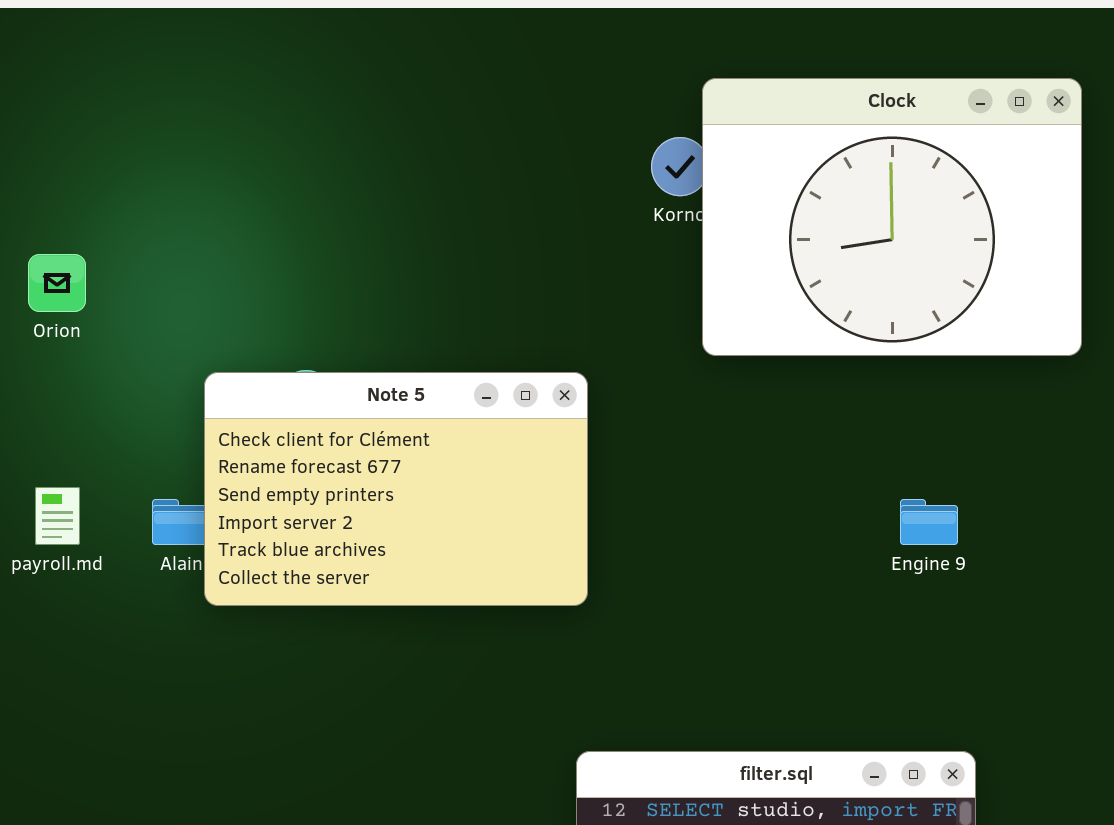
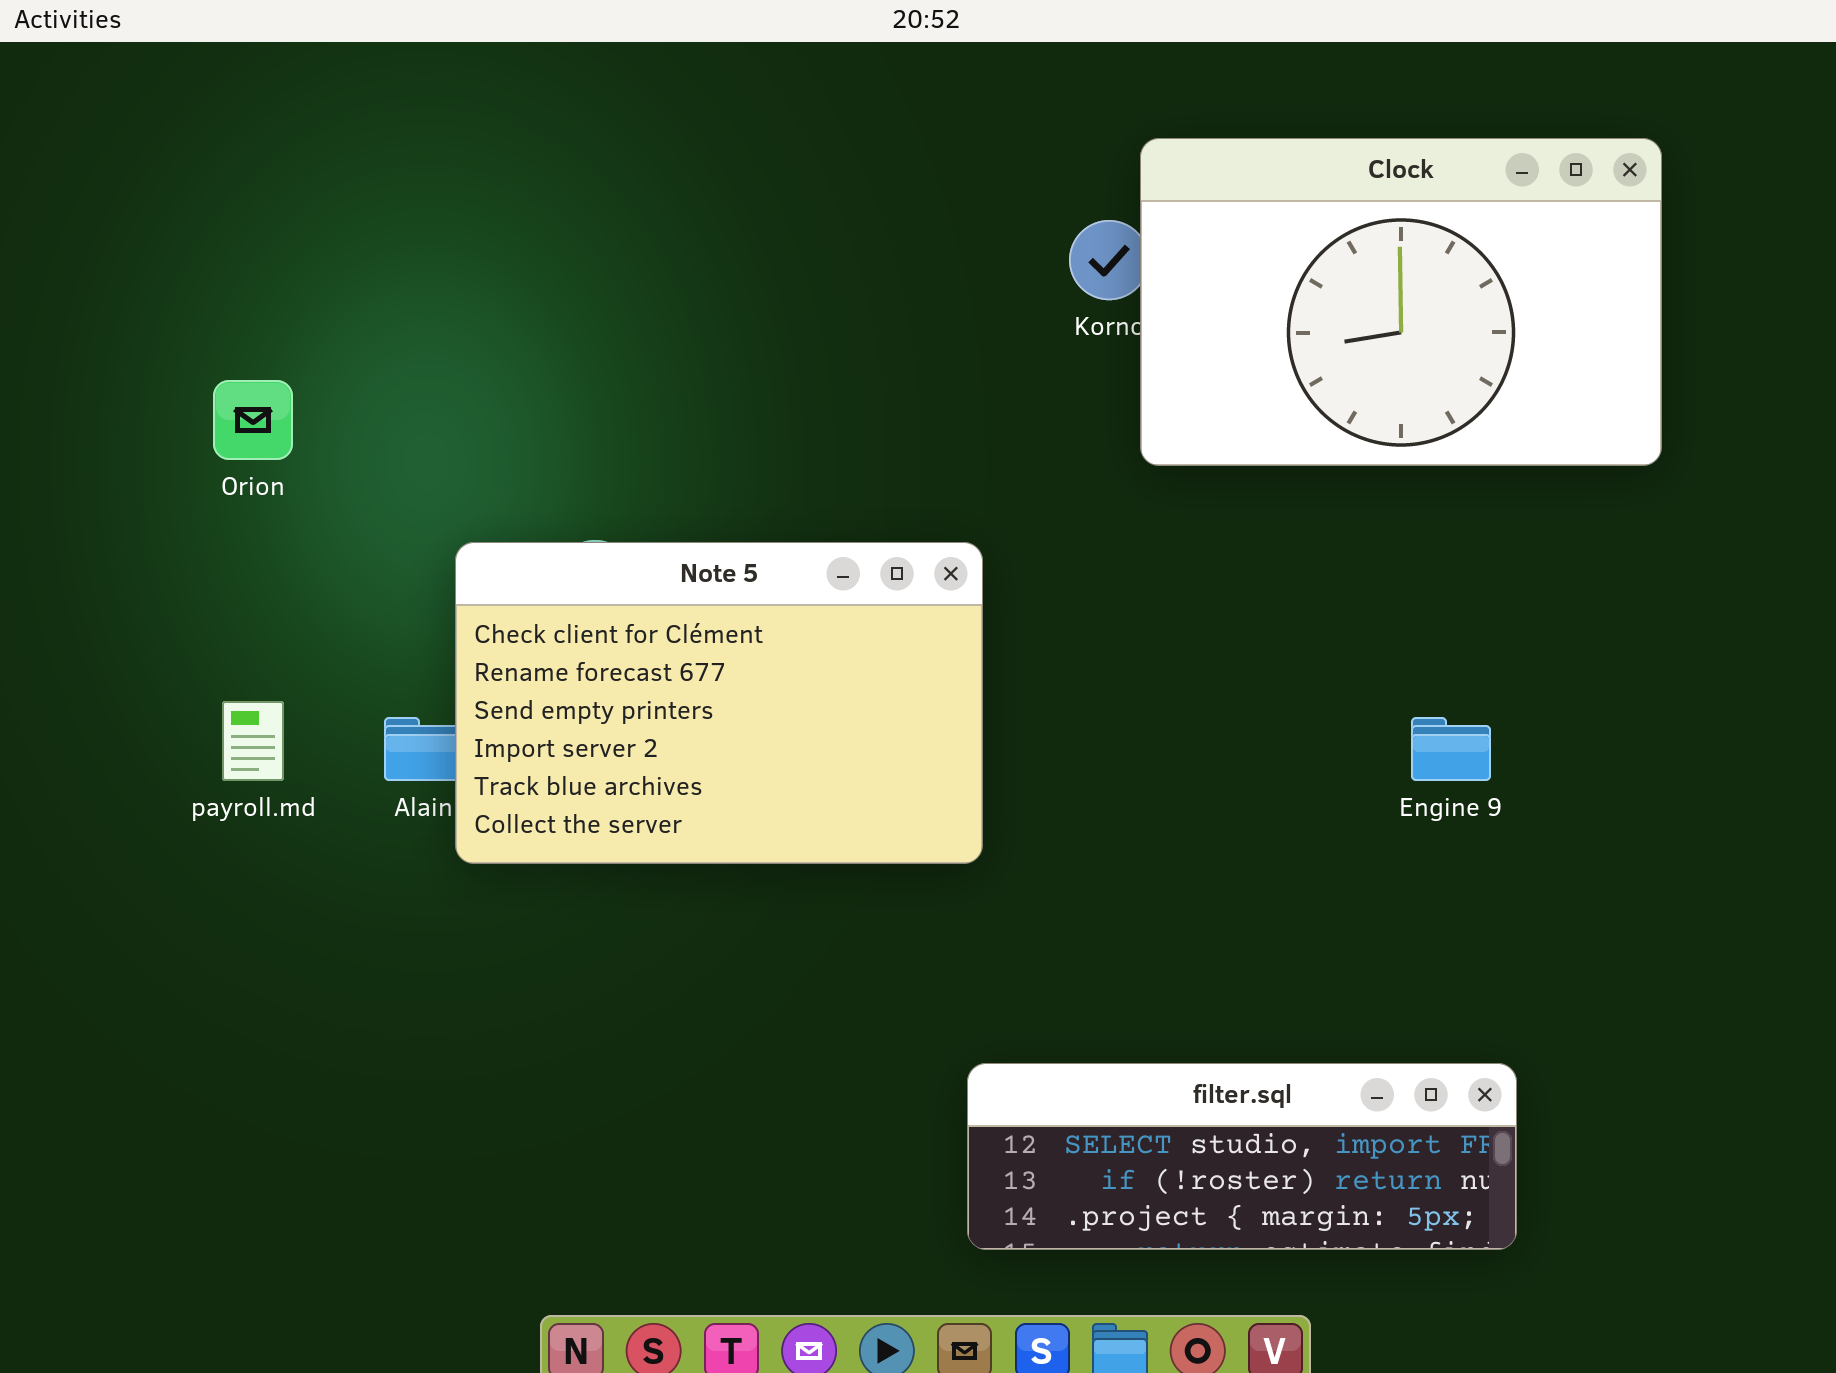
Clock: [702,78,1082,356] -> [1140,138,1662,466], resized

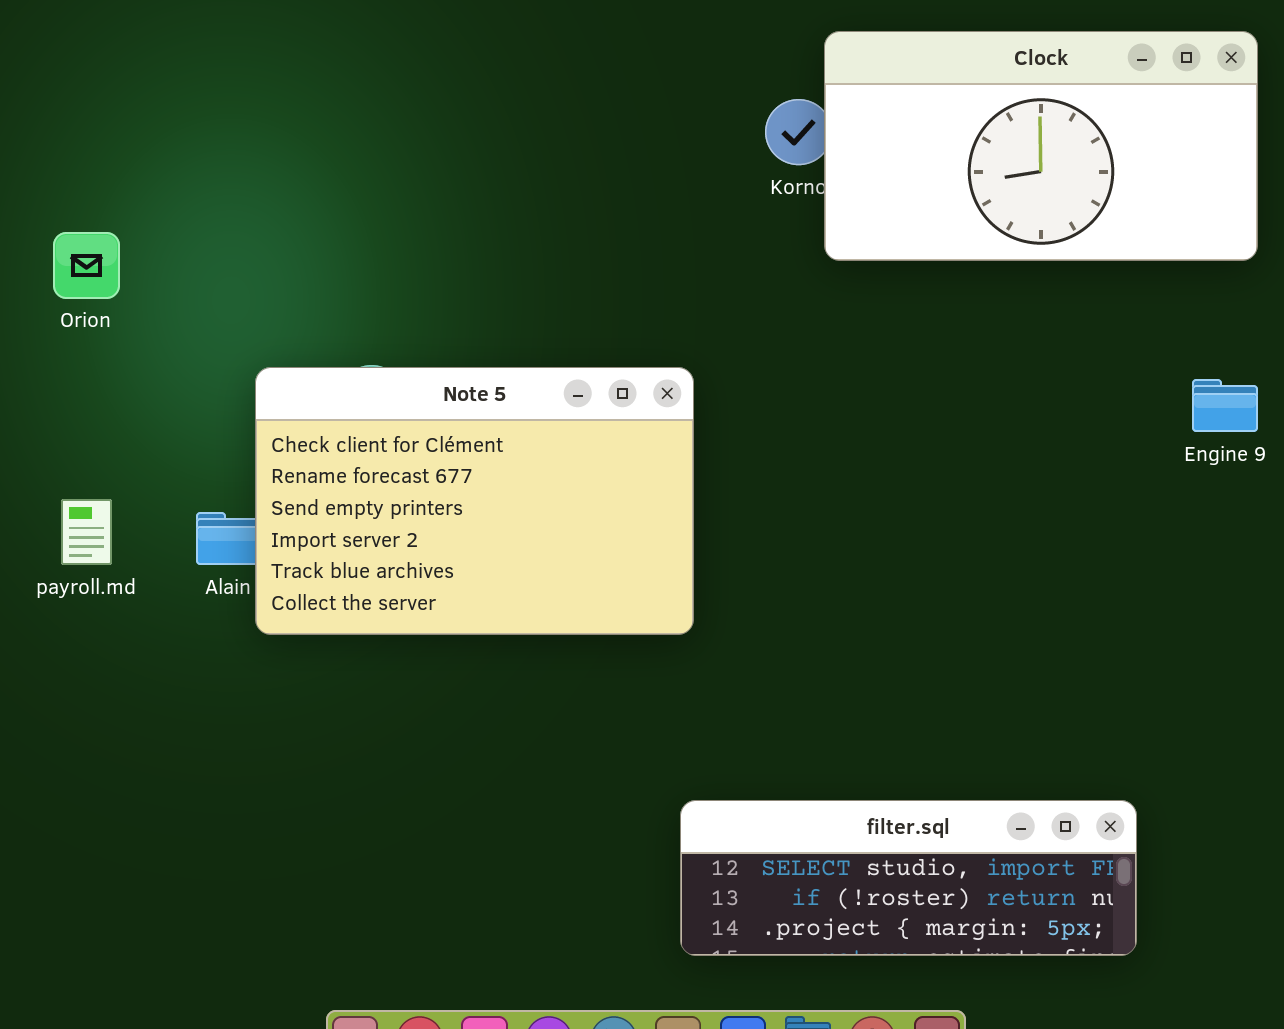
Clock: [1140,138,1662,466] -> [824,31,1258,261], resized
Engine 9: [1411,717,1491,781] -> [1192,379,1258,432], moved

